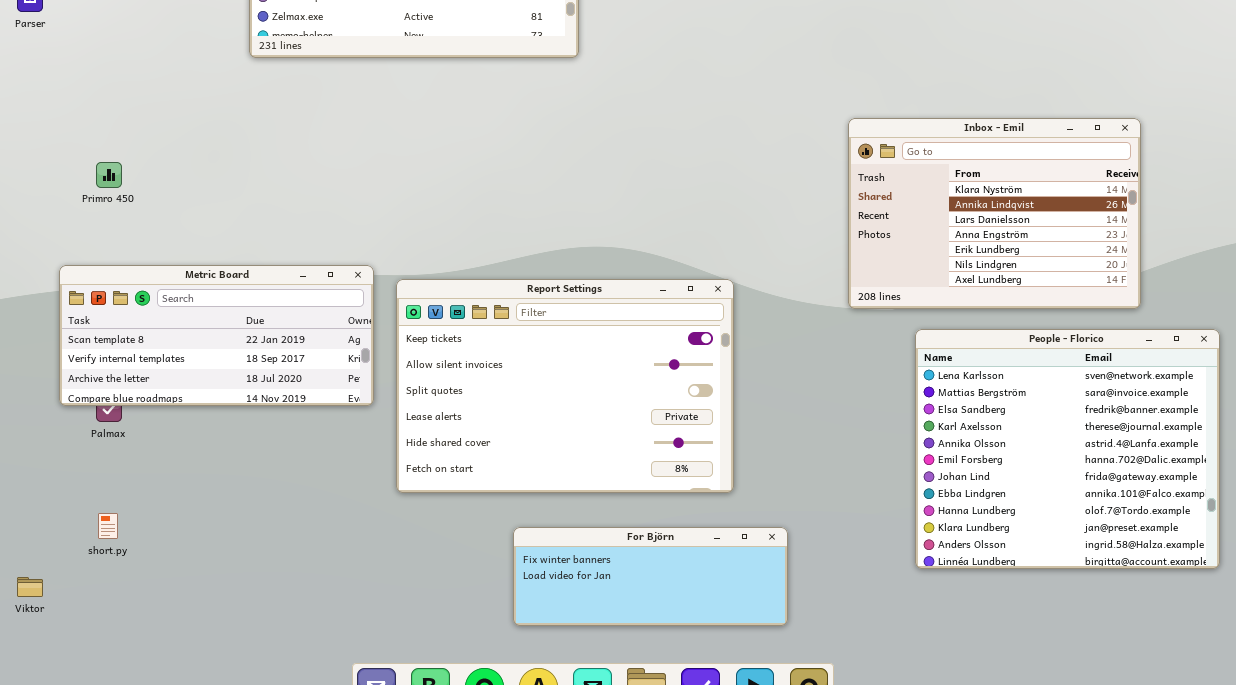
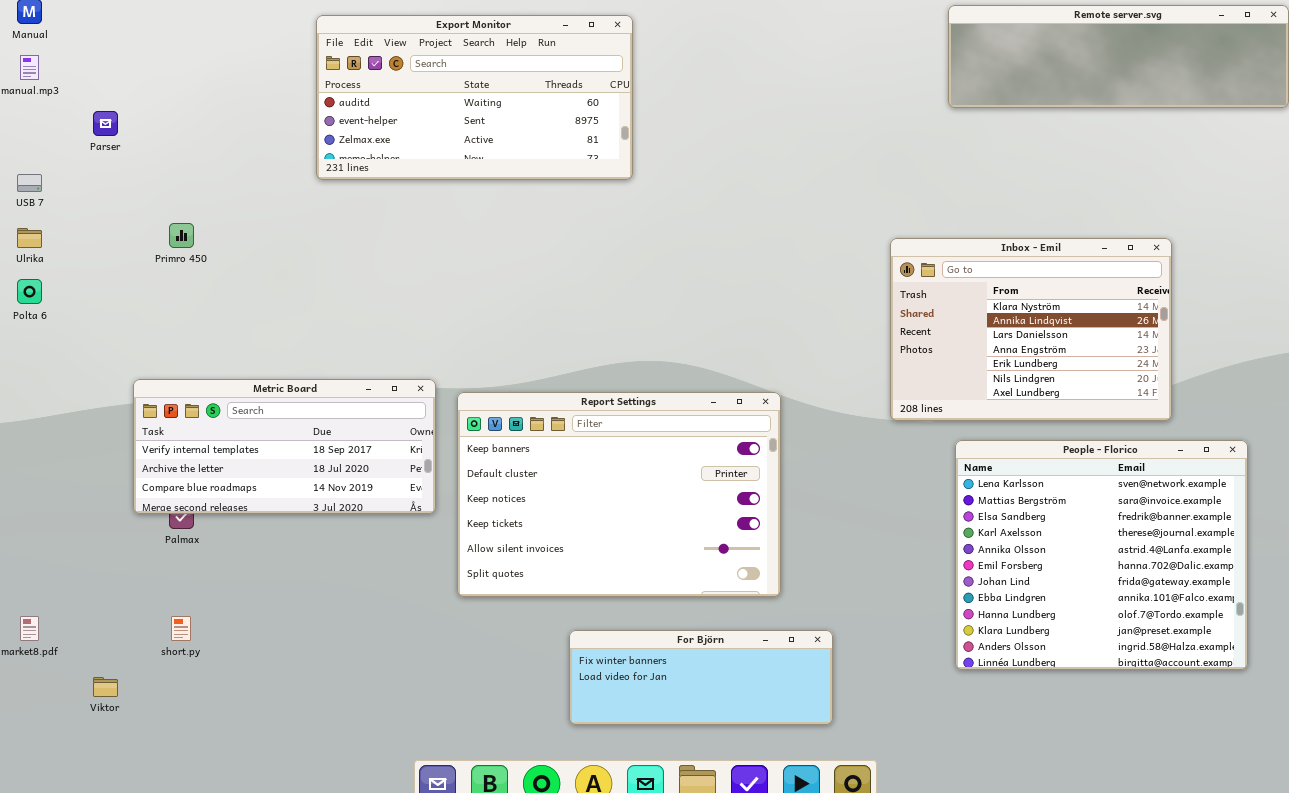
Primro 450: [96,162,122,188] -> [169,223,194,248], moved
Metric Board: [59,265,374,406] -> [133,379,436,514], scrolled down 1 row
Report Settings: [396,279,734,493] -> [457,392,781,597], scrolled up 3 rows

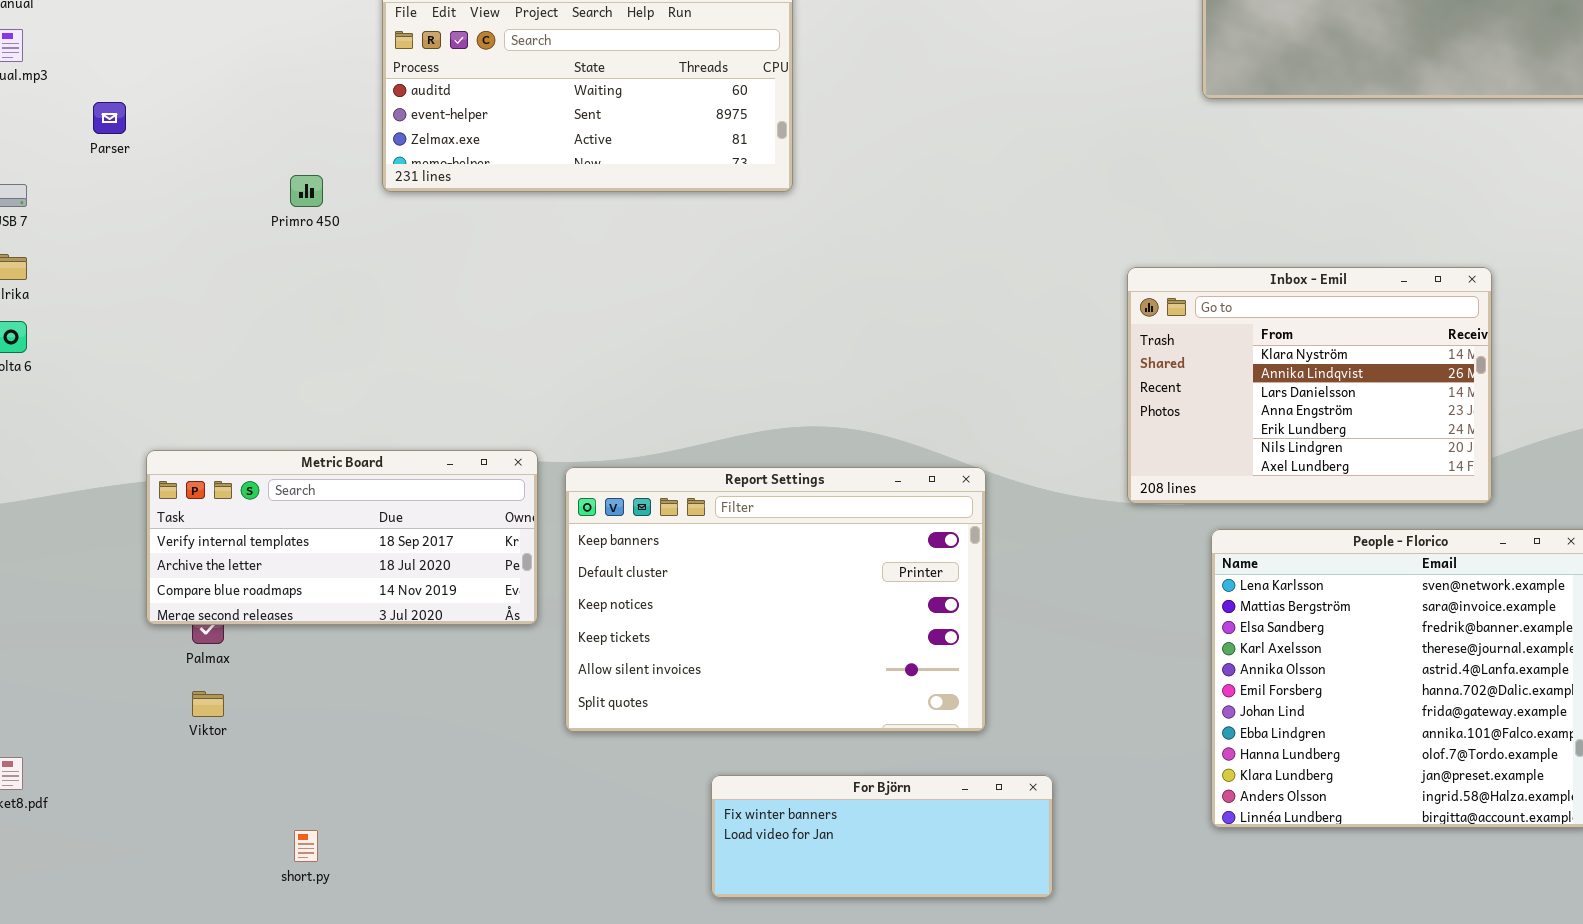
Primro 450: [169,223,194,248] -> [290,175,323,207], moved
short.py: [171,616,191,641] -> [294,830,318,862], moved
Viktor: [93,677,118,697] -> [192,691,224,717], moved

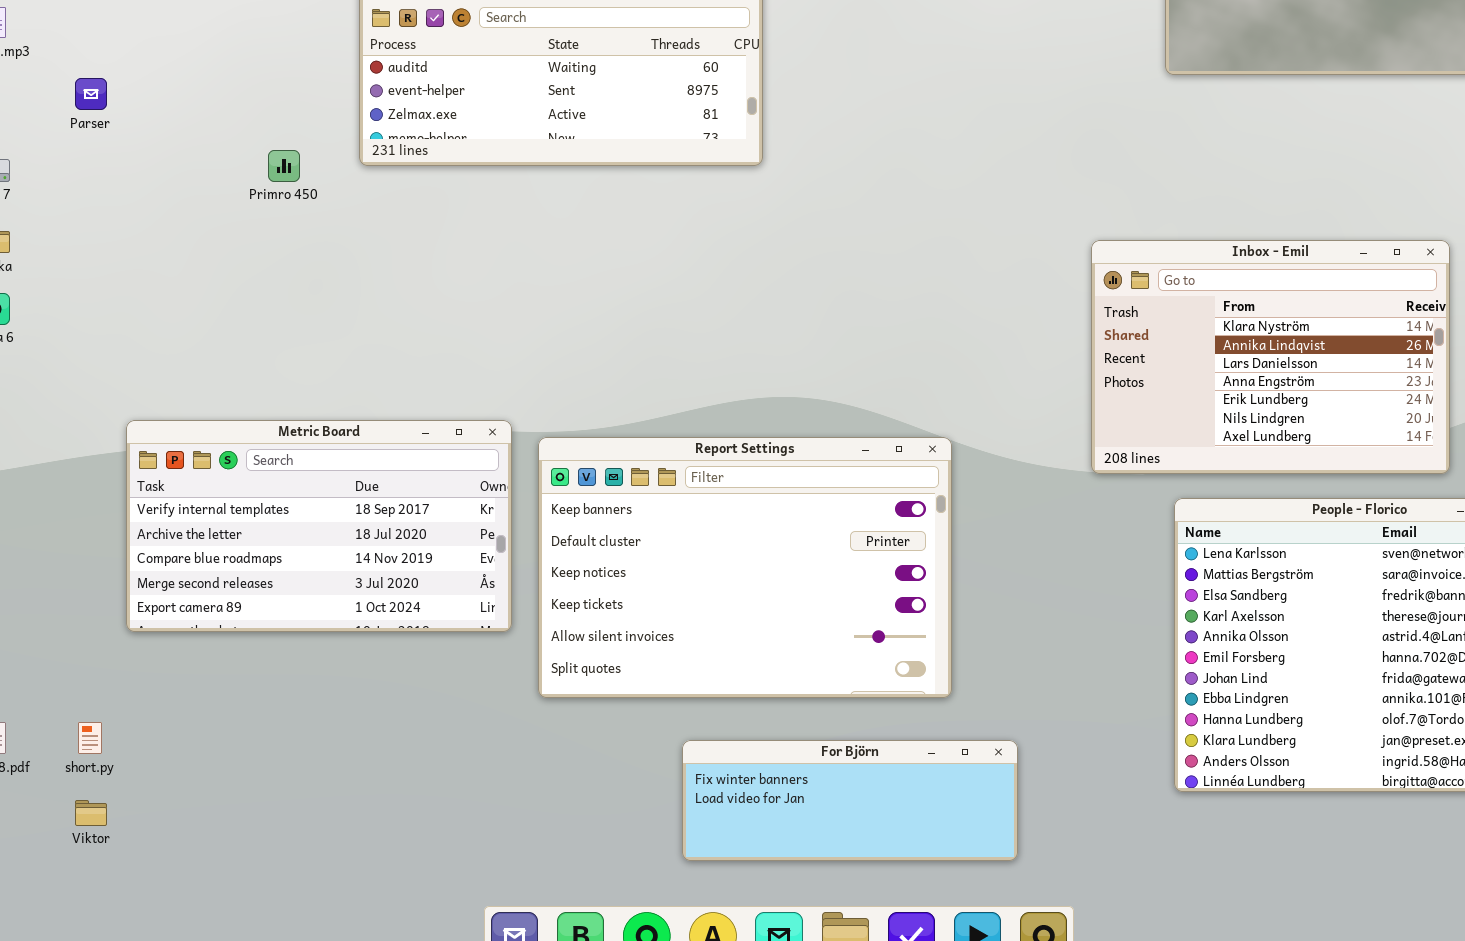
Metric Board: [146,450,538,625] -> [126,420,512,632], resized
Viktor: [192,691,224,717] -> [75,800,107,826], moved
short.py: [294,830,318,862] -> [78,722,102,754], moved

